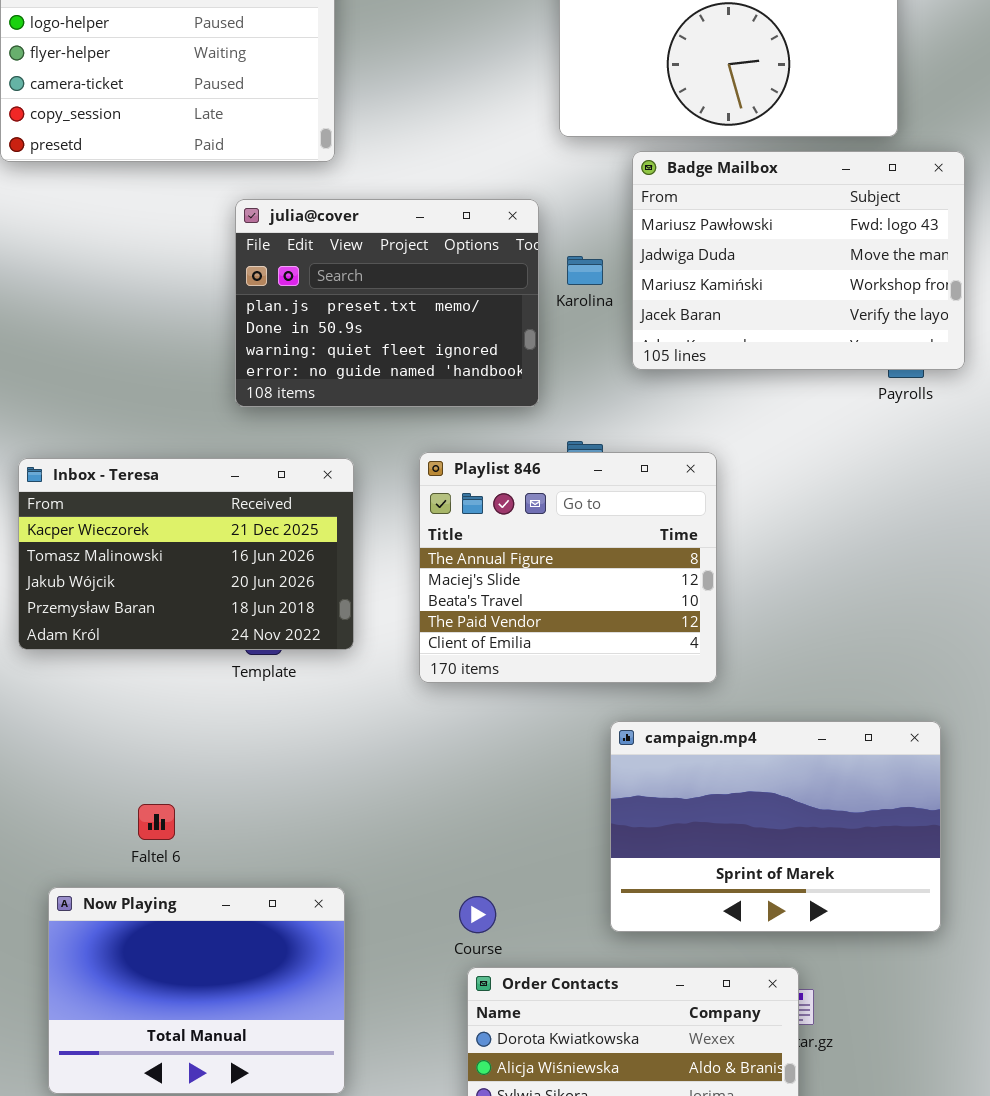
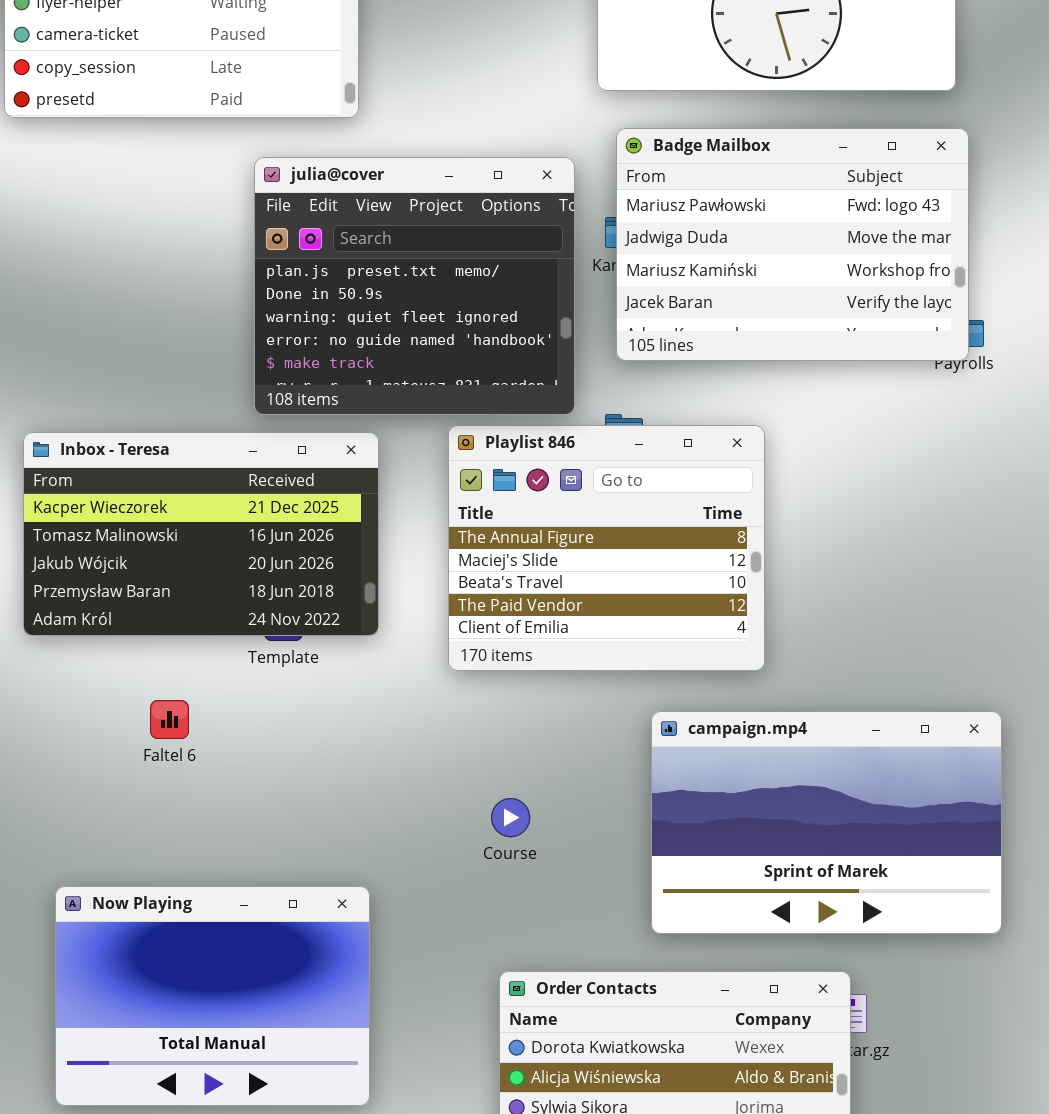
Badge Mailbox: [632,151,965,370] -> [616,128,969,361], moved
julia@cover: [235,199,539,407] -> [254,157,575,415], resized
Faltel 6: [138,804,175,840] -> [150,700,189,739], moved
Course: [459,896,496,933] -> [491,798,530,837], moved

